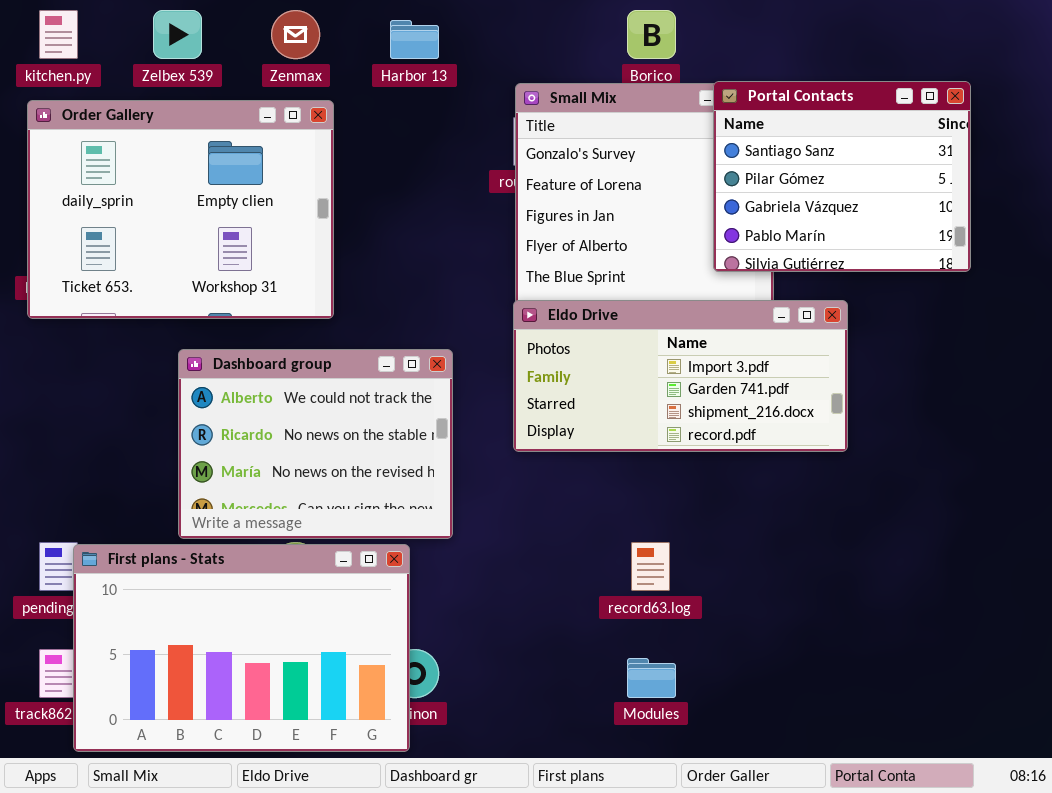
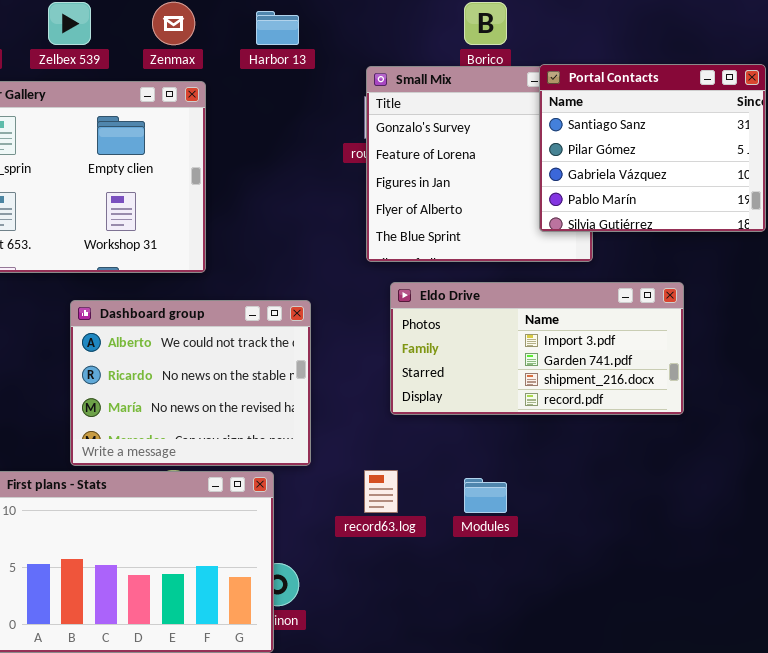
Eldo Drive: [513,300,848,452] -> [390,282,684,415], moved
record63.log: [631,542,670,591] -> [364,470,398,513], moved
Modules: [627,658,676,698] -> [464,478,507,513], moved

